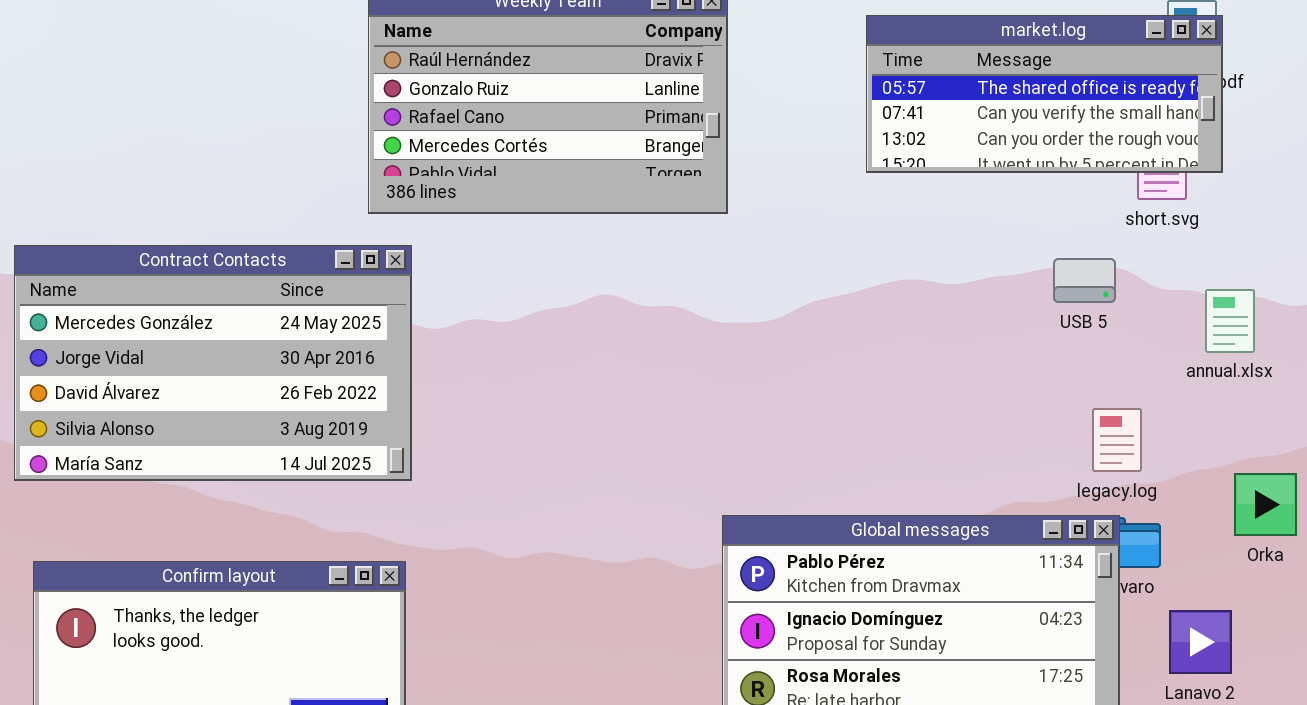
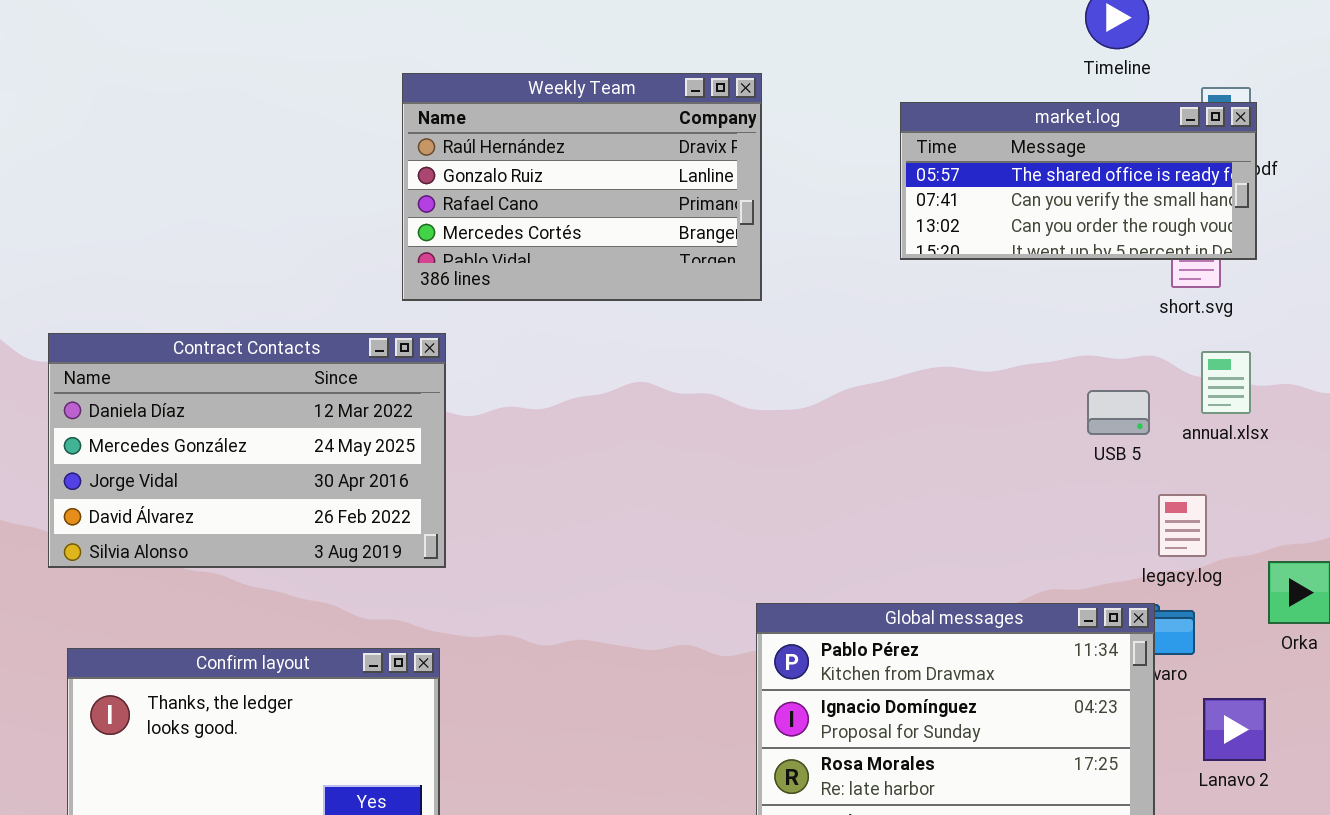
Contract Contacts: [14,245,412,481] -> [48,333,446,568], scrolled up 1 row
USB 5: [1053,258,1116,303] -> [1087,390,1150,435], moved
annual.xlsx: [1205,289,1255,353] -> [1201,351,1251,414], moved
legacy.log: [1092,408,1142,472] -> [1158,494,1207,557], moved

